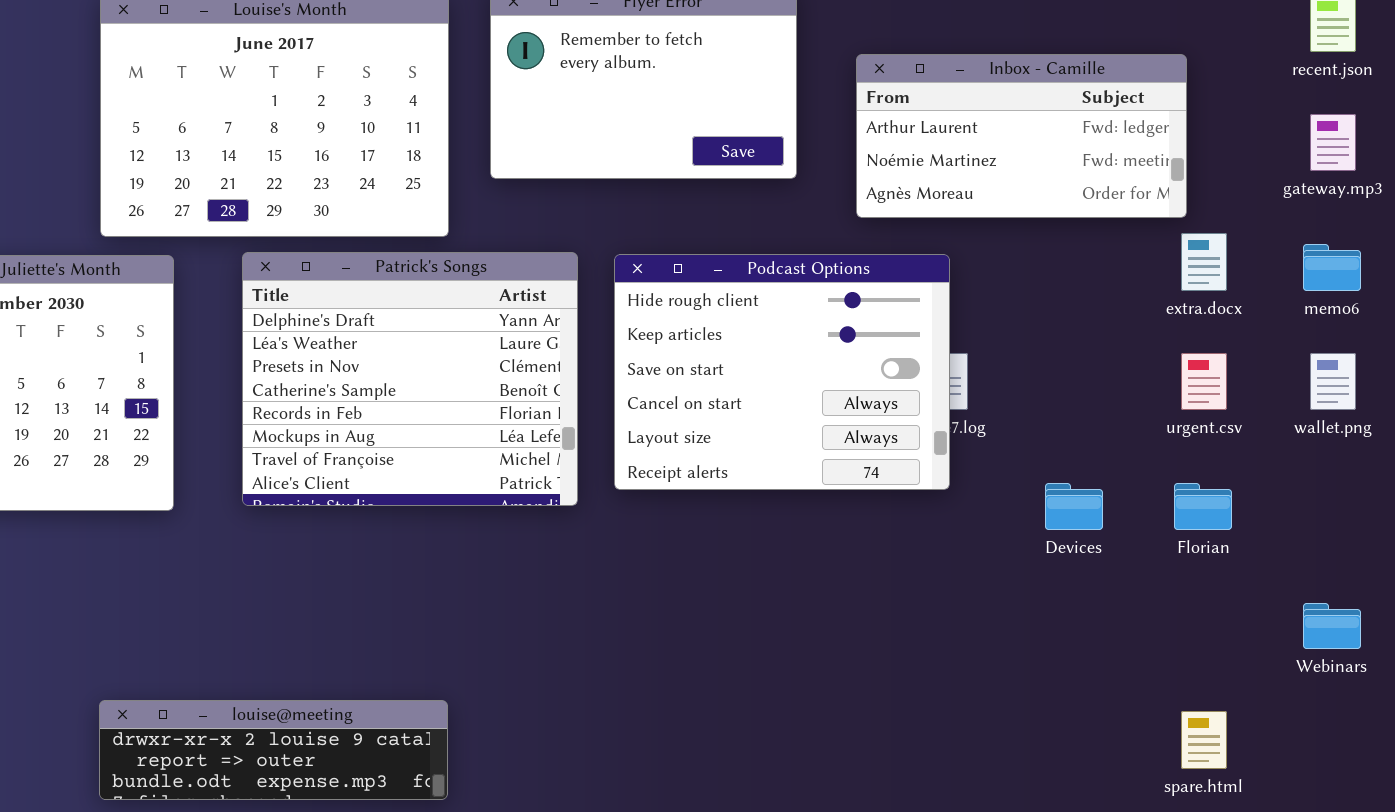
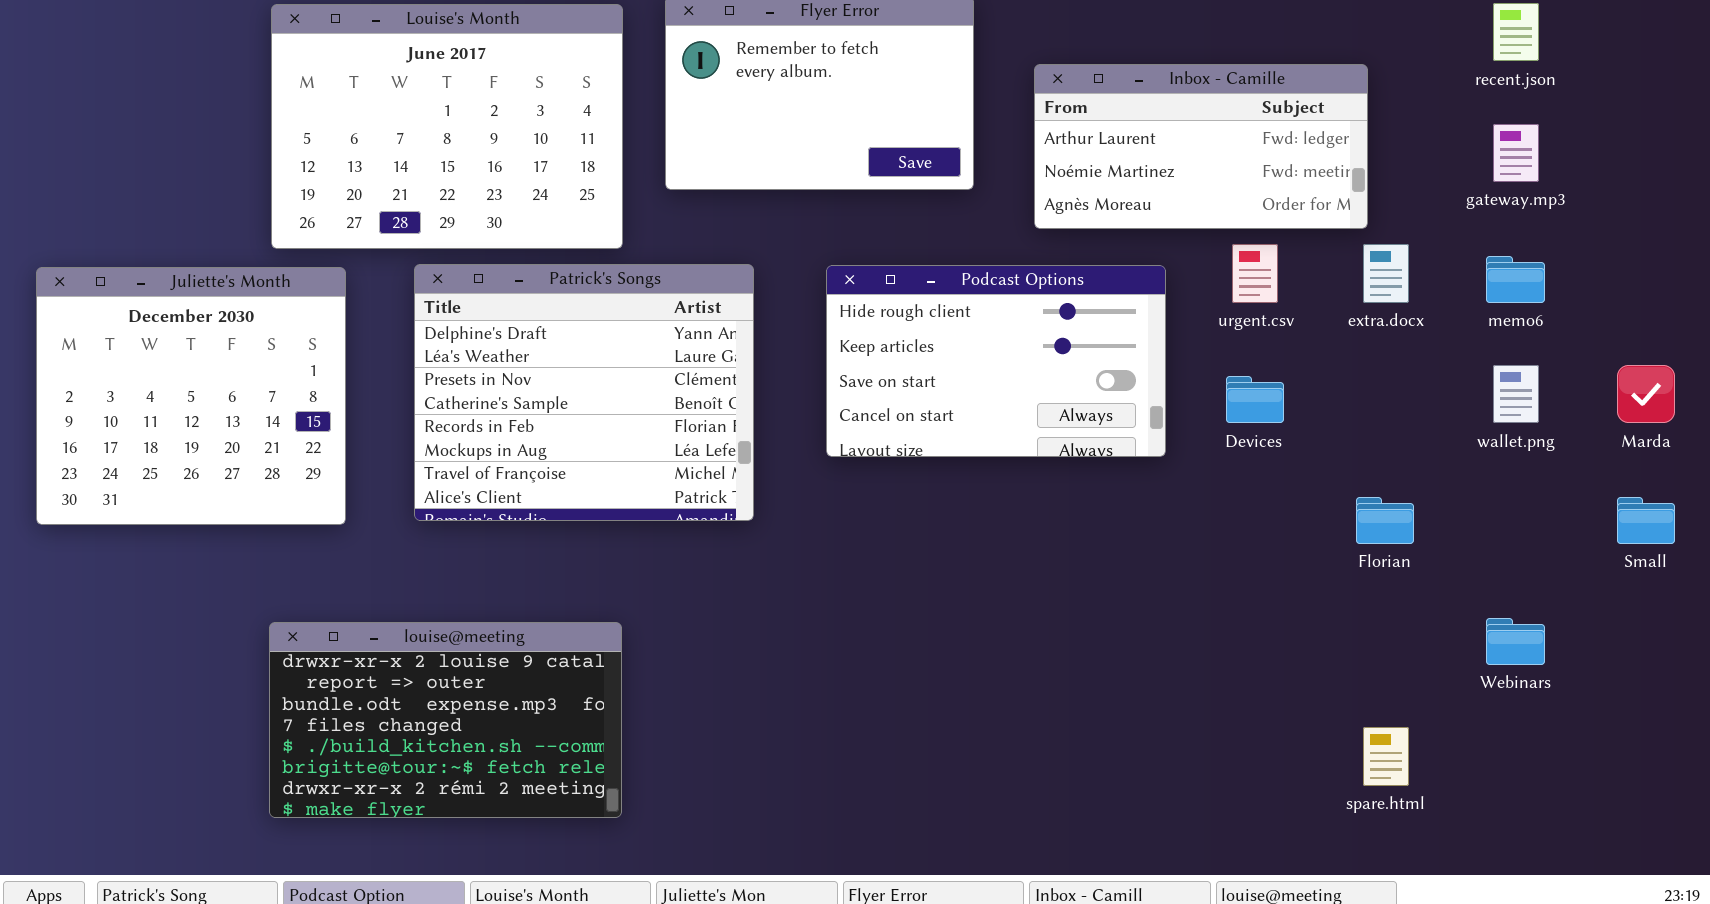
Podcast Options: [614,254,950,490] -> [826,265,1166,457], moved, resized
urgent.csv: [1181,353,1227,410] -> [1232,244,1278,303], moved
Devices: [1045,483,1103,530] -> [1226,376,1284,423], moved
louise@meeting: [99,700,448,800] -> [269,622,622,818], resized

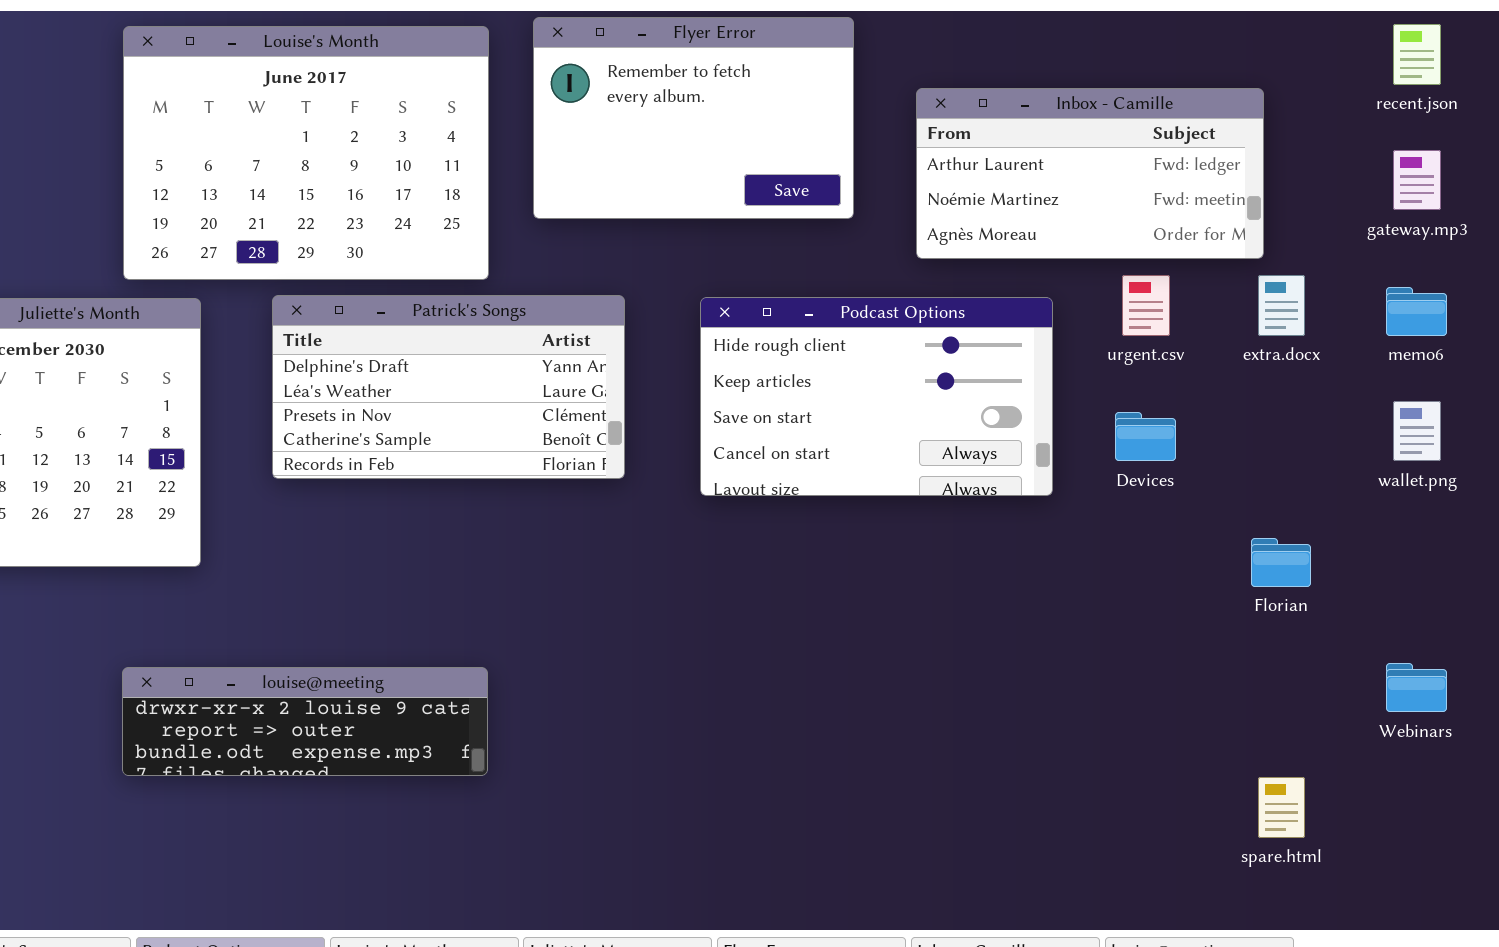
Patrick's Songs: [414,264,754,521] -> [272,295,625,479], resized
louise@meeting: [269,622,622,818] -> [122,667,488,776], resized

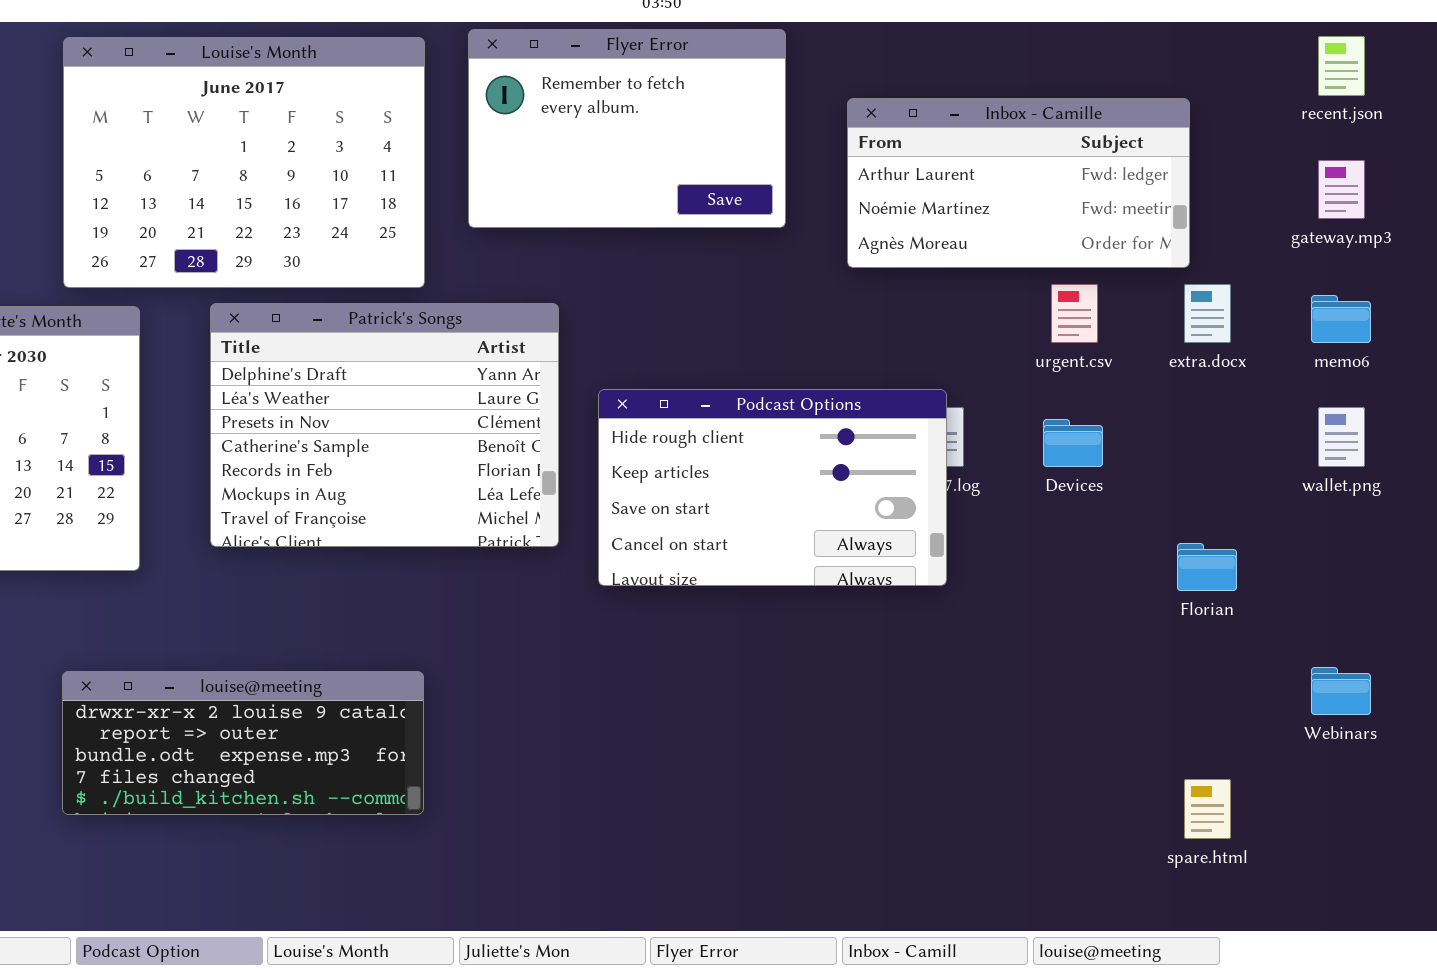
Patrick's Songs: [272,295,625,479] -> [210,303,559,547], resized
Podcast Options: [700,297,1053,496] -> [598,389,947,586], moved
louise@meeting: [122,667,488,776] -> [62,671,424,815], resized

